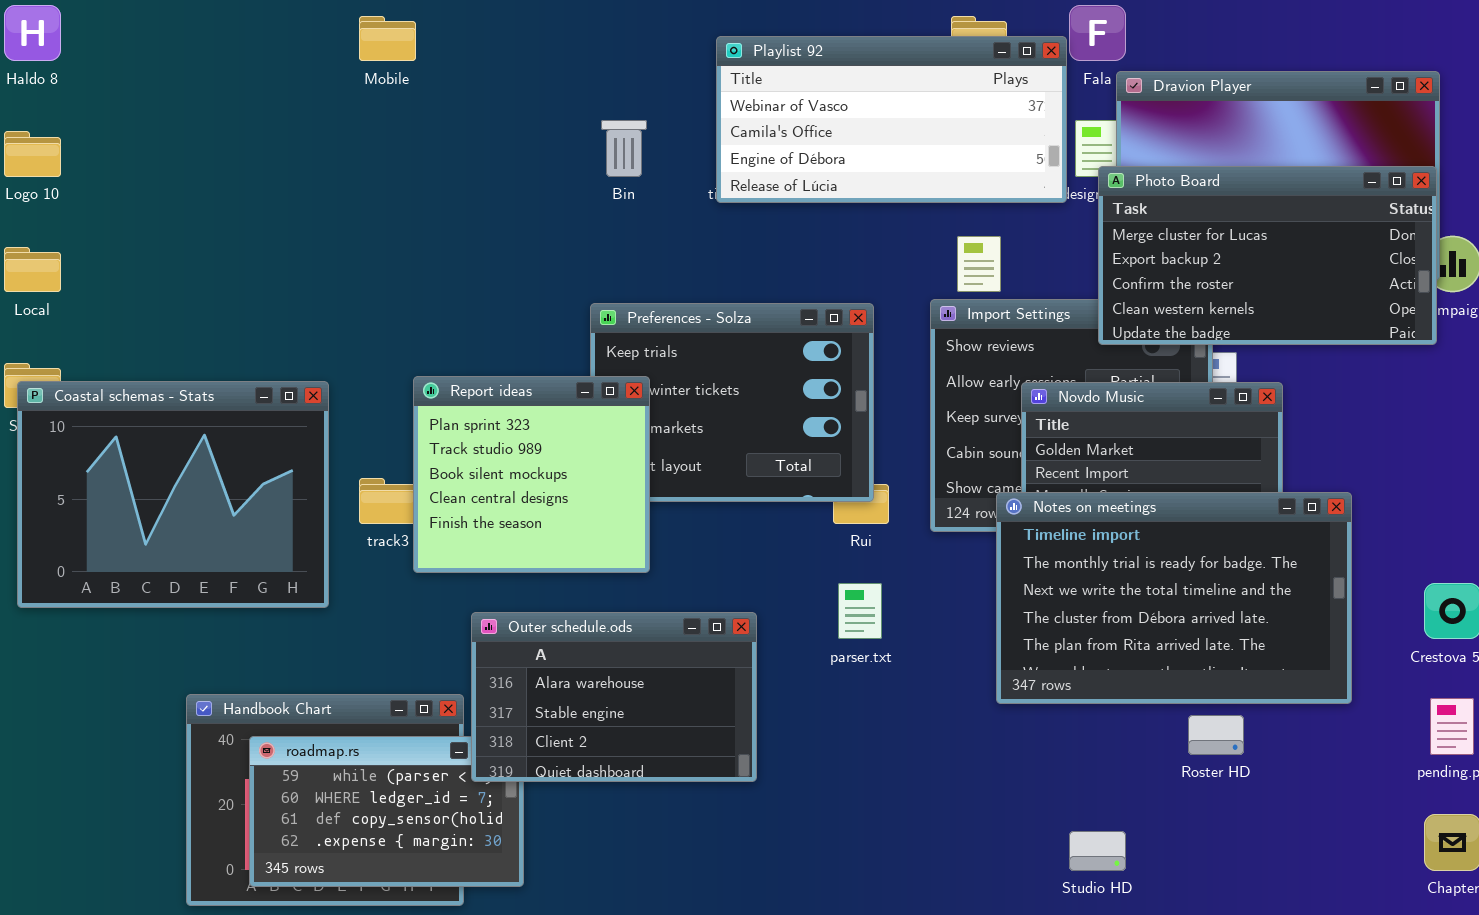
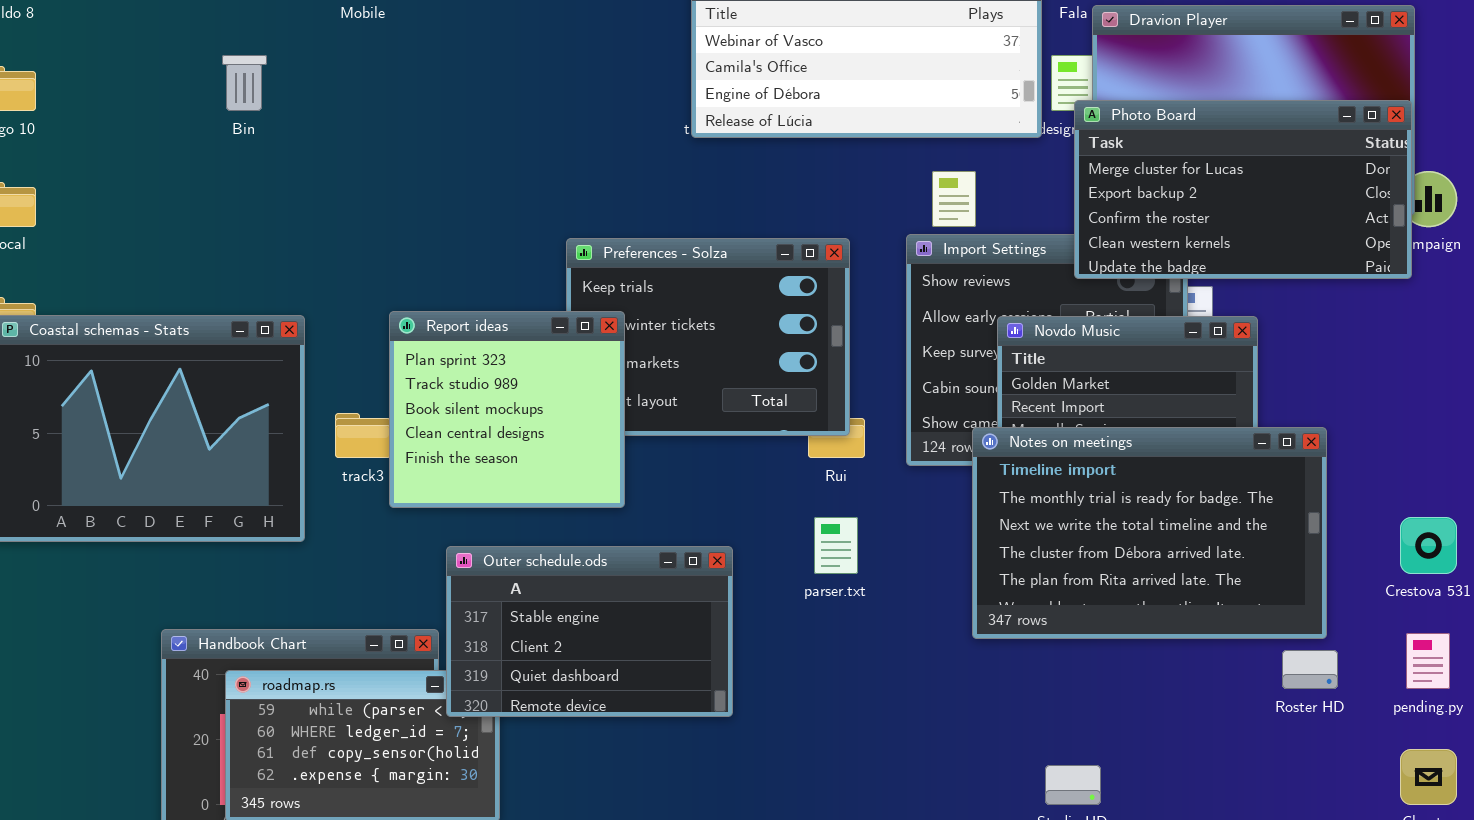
Bin: [601,120,647,177] -> [222,55,267,111], moved
Outer schedule.ods: [471,612,757,782] -> [446,546,733,717], scrolled down 1 row
Roster HD: [1188,715,1244,755] -> [1282,650,1338,689], moved

